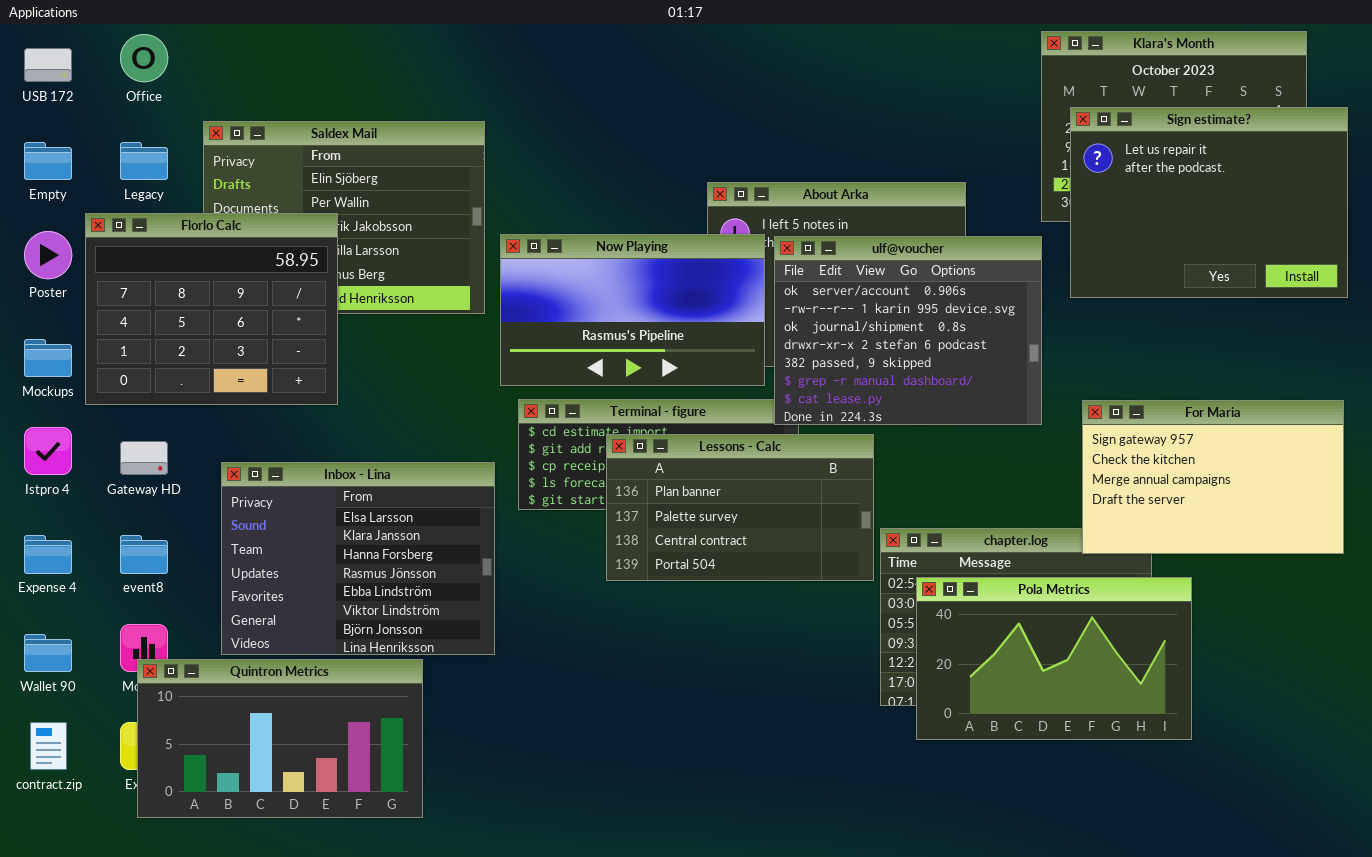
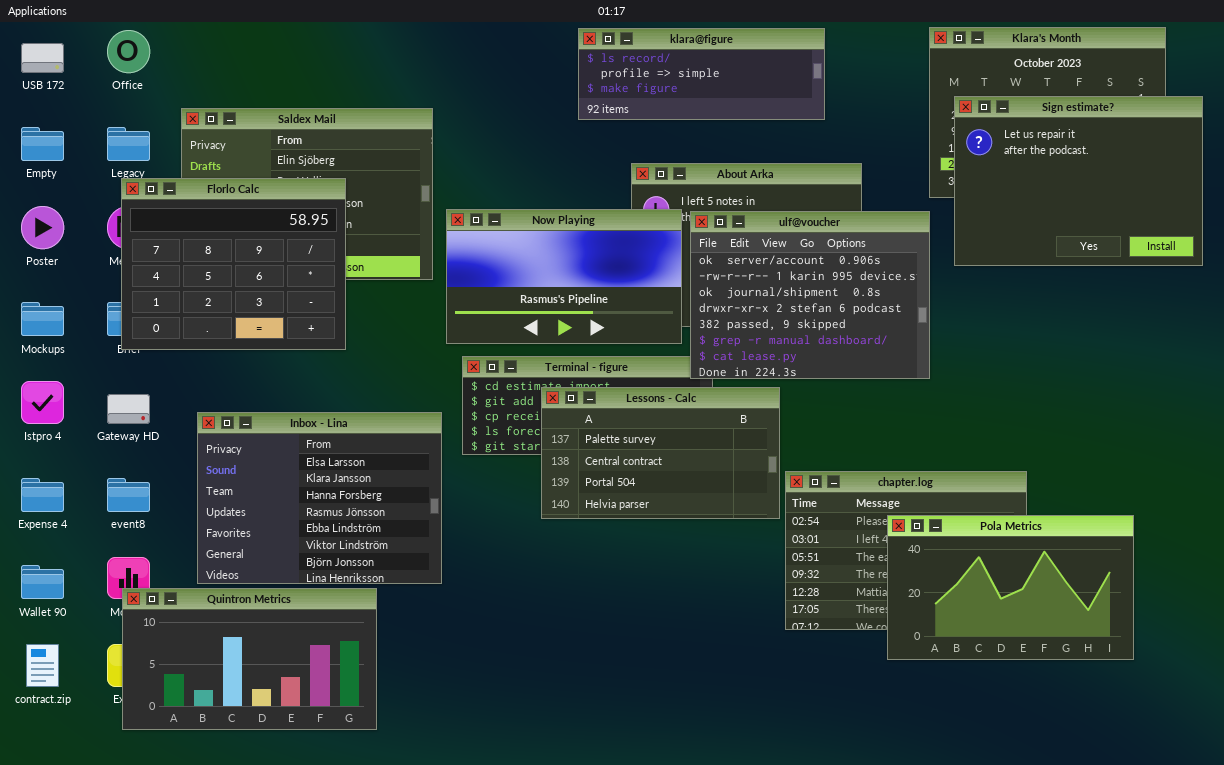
klara@figure: none -> [578,28,825,120], opened
Florlo Calc: [85,213,338,405] -> [121,178,346,350], moved
For Maria: [1082,400,1344,554] -> none, closed
Lessons - Calc: [606,434,874,581] -> [541,387,780,519], scrolled down 1 row
Pola Metrics: [916,577,1192,740] -> [887,515,1134,660], moved

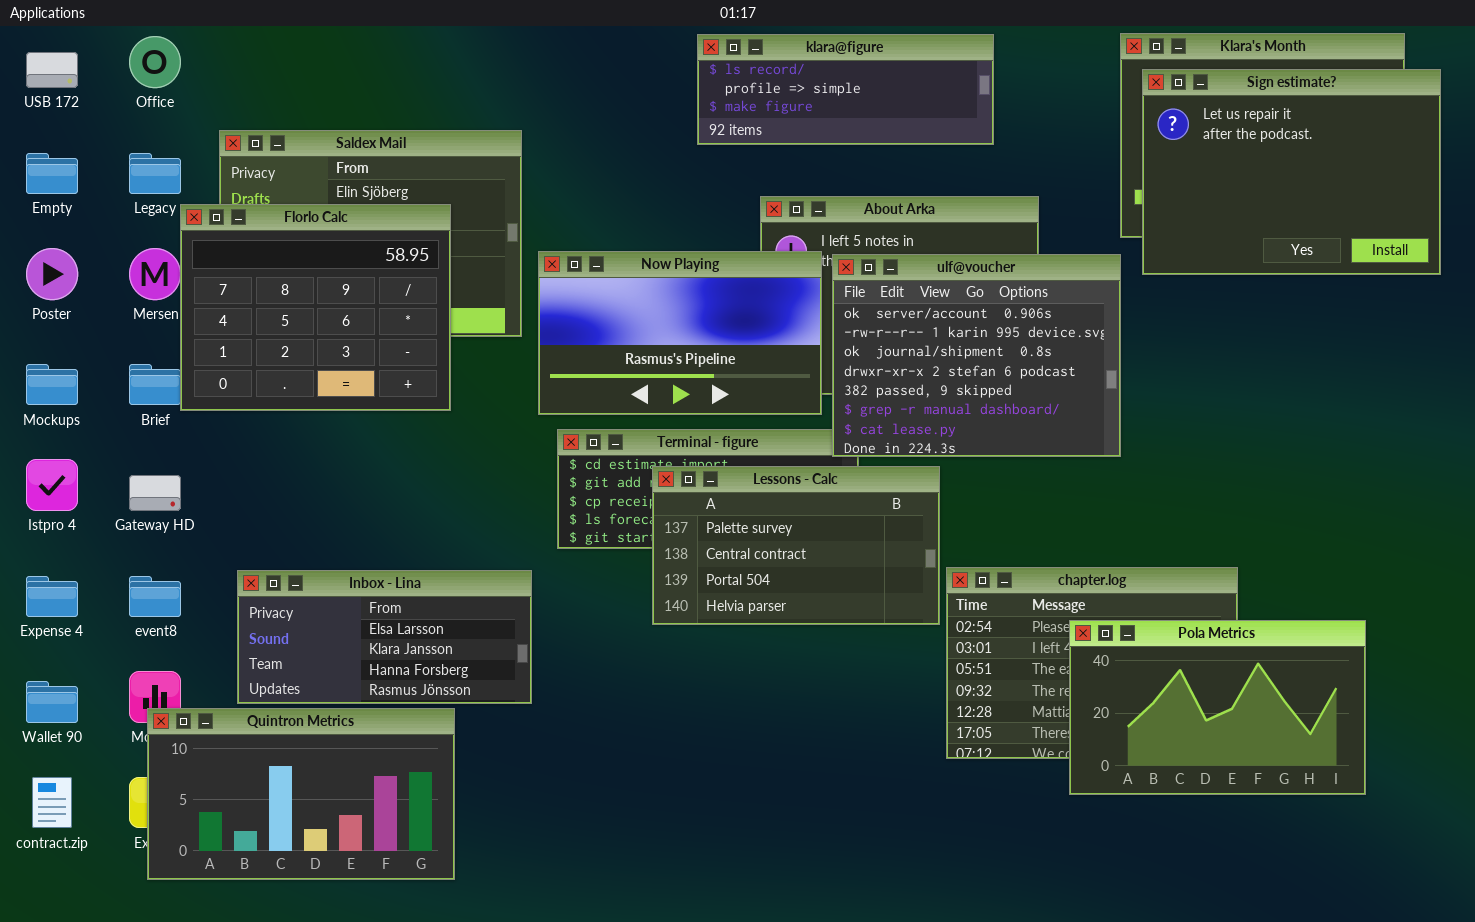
Sign estimate?: [954,96,1203,266] -> [1142,69,1441,275], moved
Florlo Calc: [121,178,346,350] -> [180,204,451,411], moved
Inbox - Lina: [197,412,442,584] -> [237,570,532,704], resized

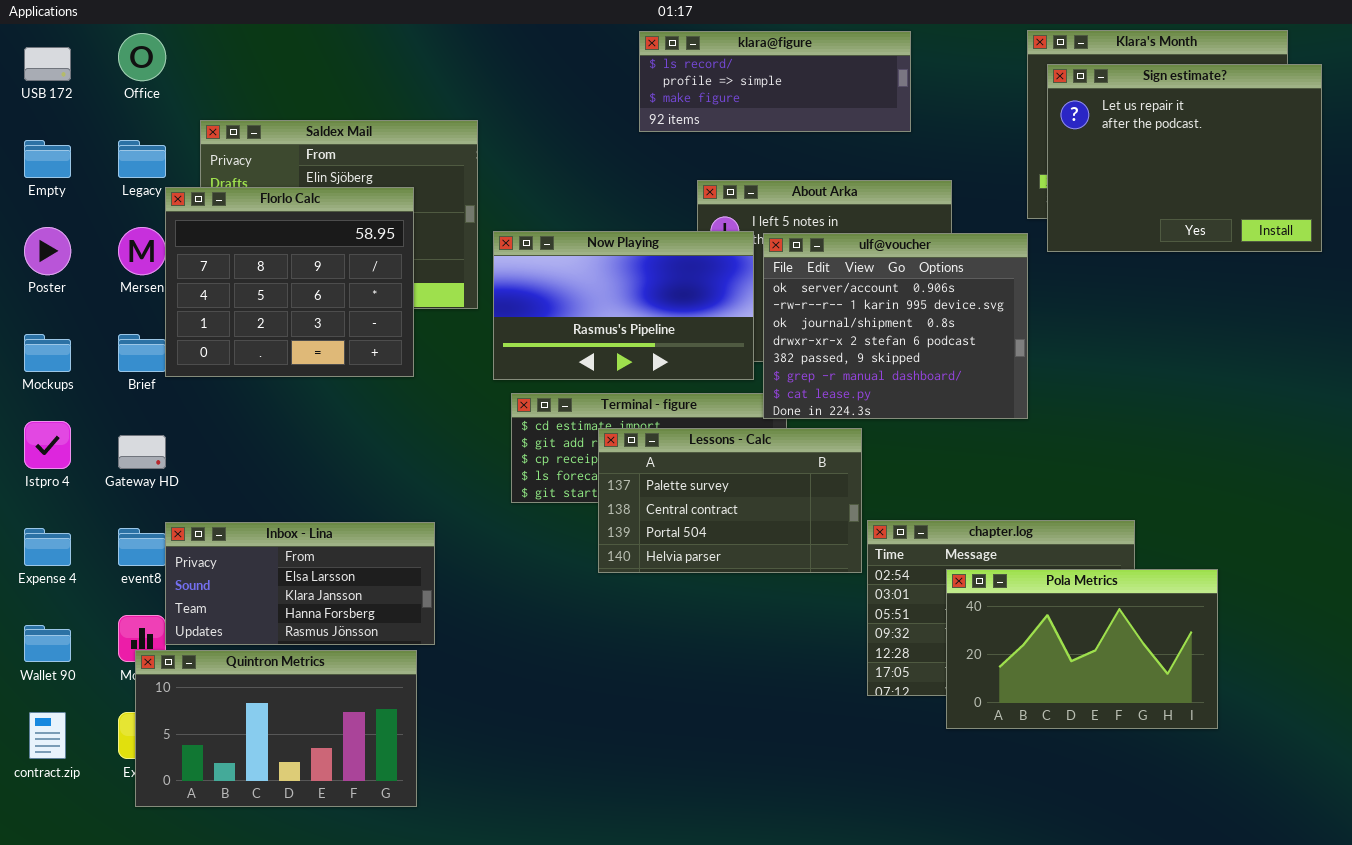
Inbox - Lina: [237,570,532,704] -> [165,522,435,645], moved
Pola Metrics: [1069,620,1366,795] -> [946,569,1218,729], moved

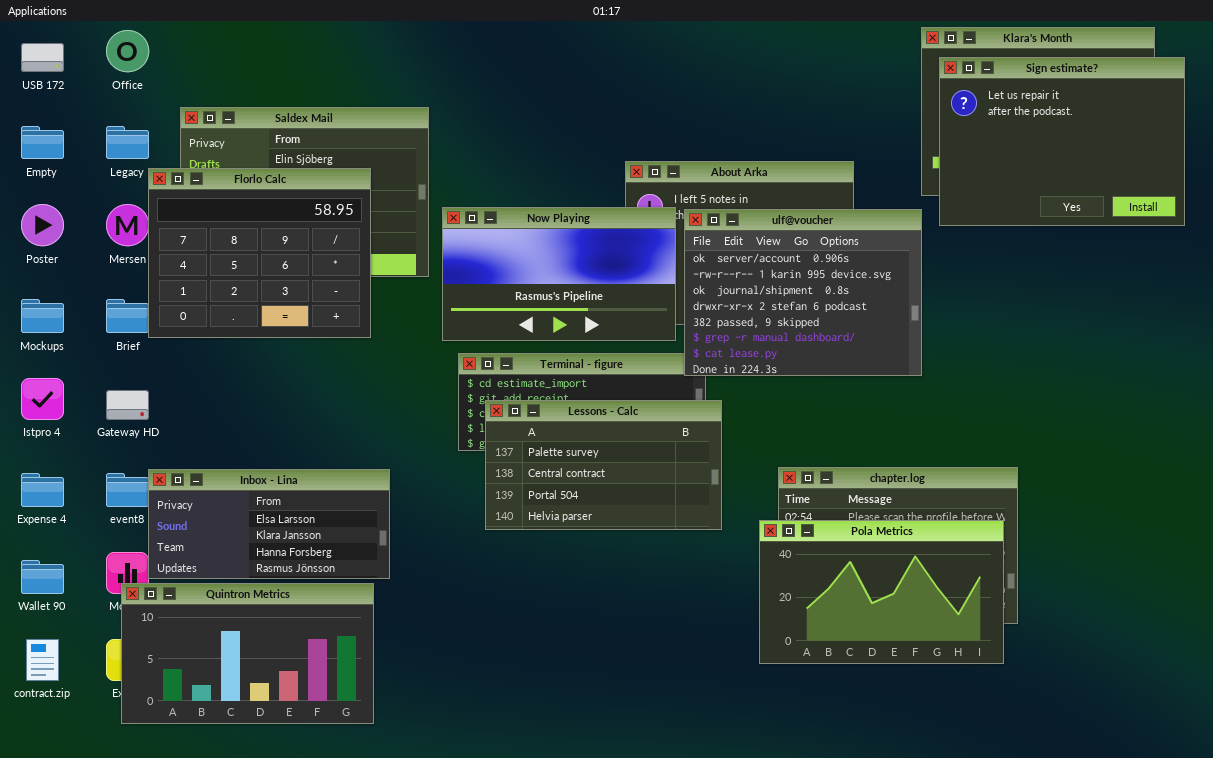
klara@figure: [639,31,911,132] -> none, closed
Lessons - Calc: [598,428,862,573] -> [485,400,722,530], moved
Pola Metrics: [946,569,1218,729] -> [759,520,1004,664], moved

